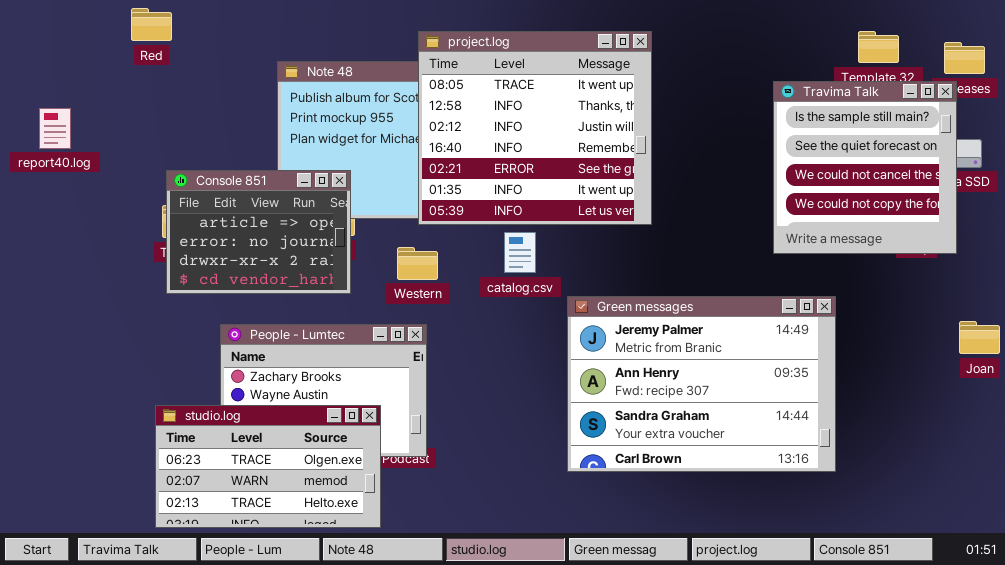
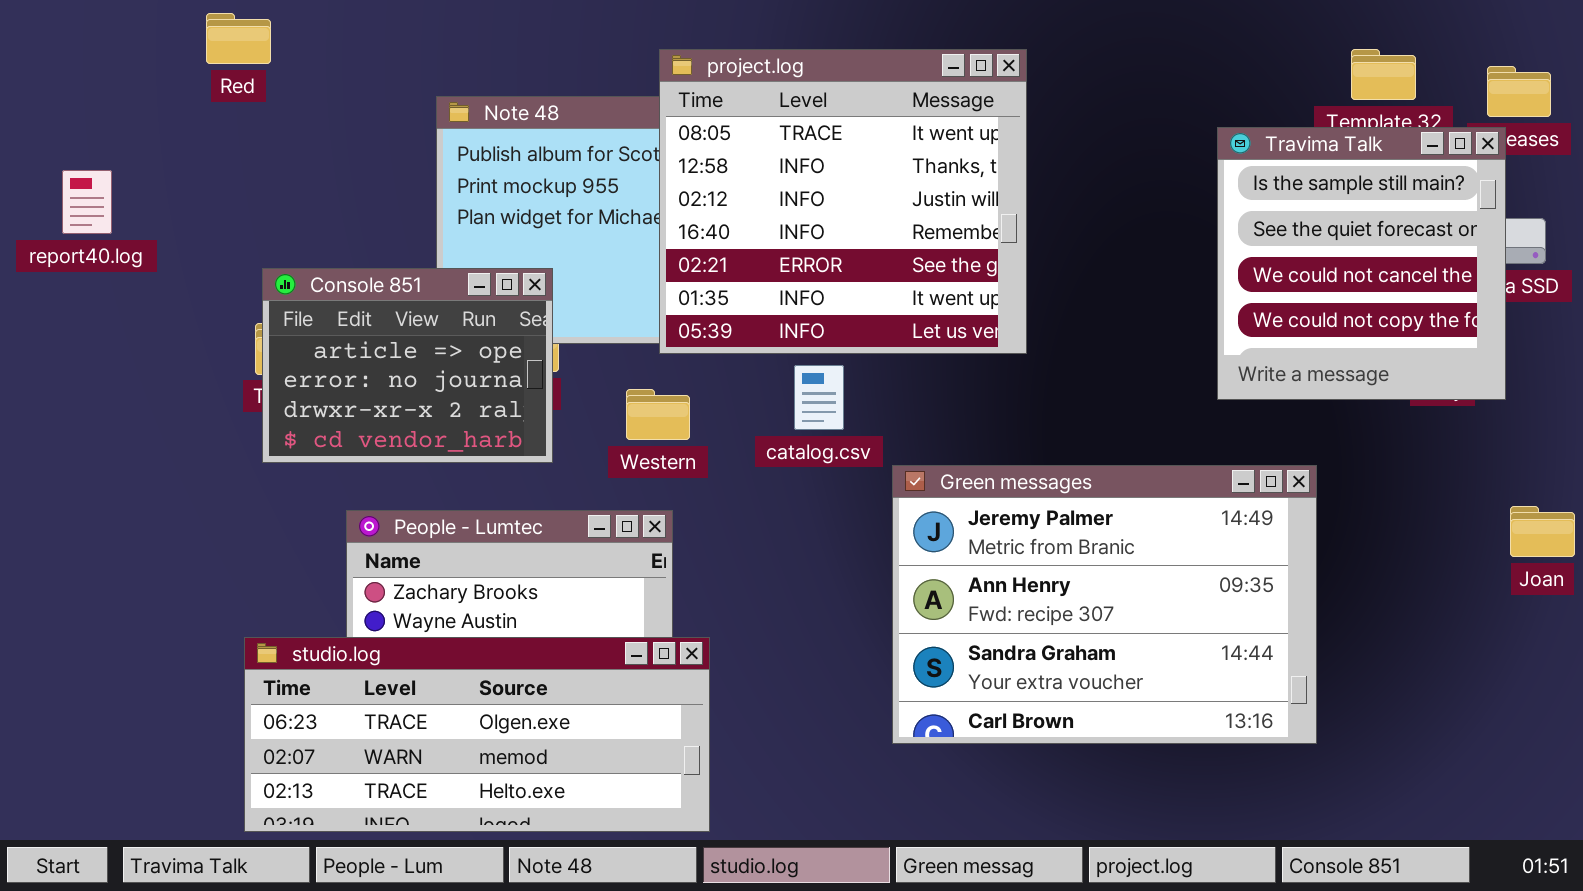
studio.log: [155,405,381,528] -> [244,637,710,832], resized

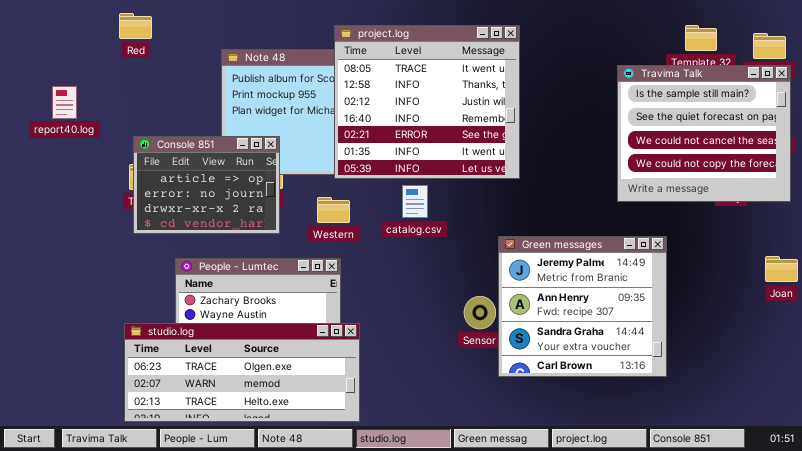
Red: [206,13,271,64] -> [119,13,152,39], moved
Travima Talk: [1217,127,1506,400] -> [617,65,791,202], resized
report40.log: [62,170,112,234] -> [52,86,77,119], moved
Green messages: [892,465,1317,744] -> [498,236,667,377], resized

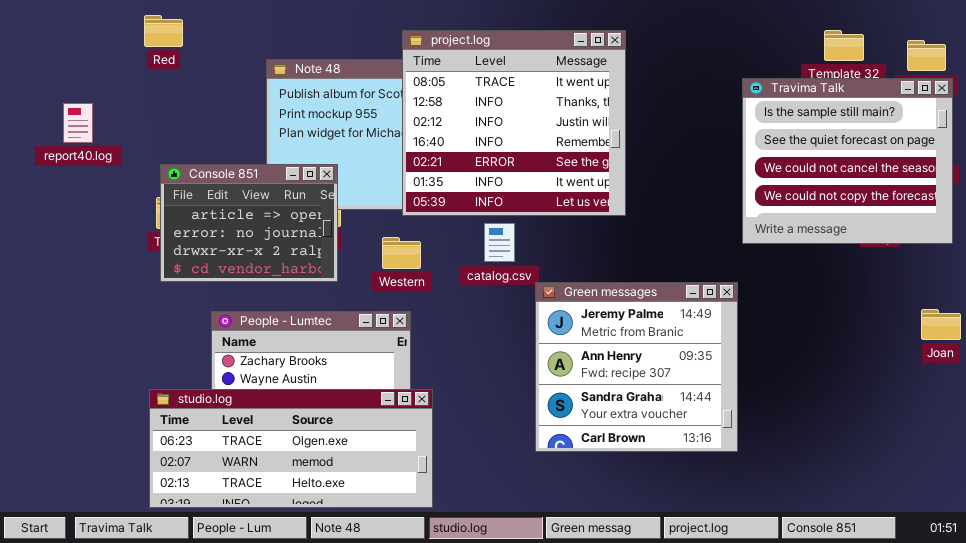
Green messages: [498,236,667,377] -> [535,282,738,452], moved

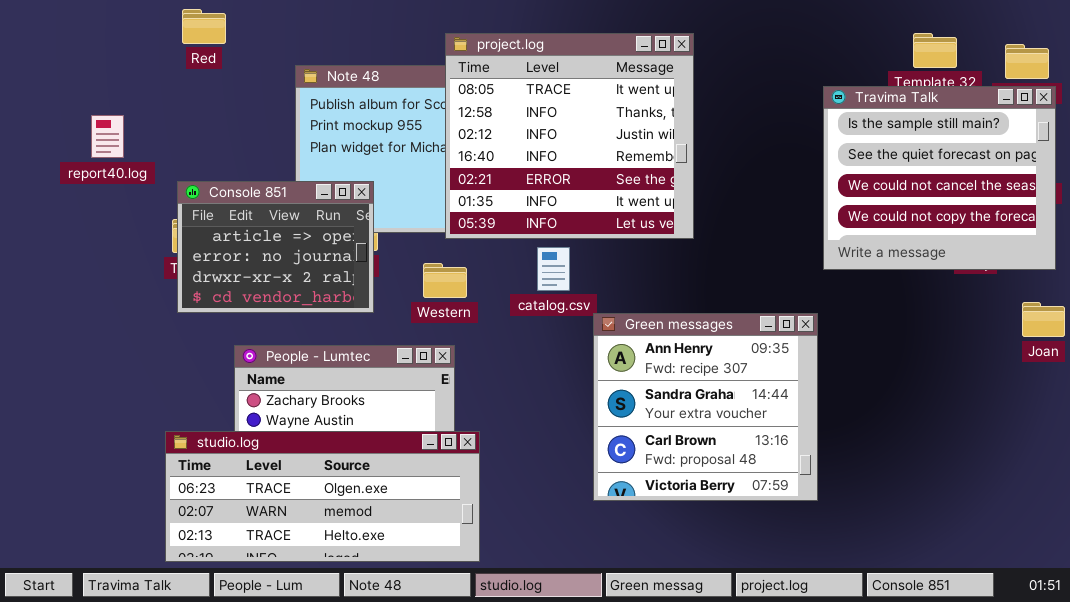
Red: [144,15,183,47] -> [182,9,226,44], moved
report40.log: [63,103,93,143] -> [91,115,124,158], moved
Green messages: [535,282,738,452] -> [593,313,818,501], scrolled down 1 row
Joan: [921,309,961,340] -> [1022,302,1065,337], moved

